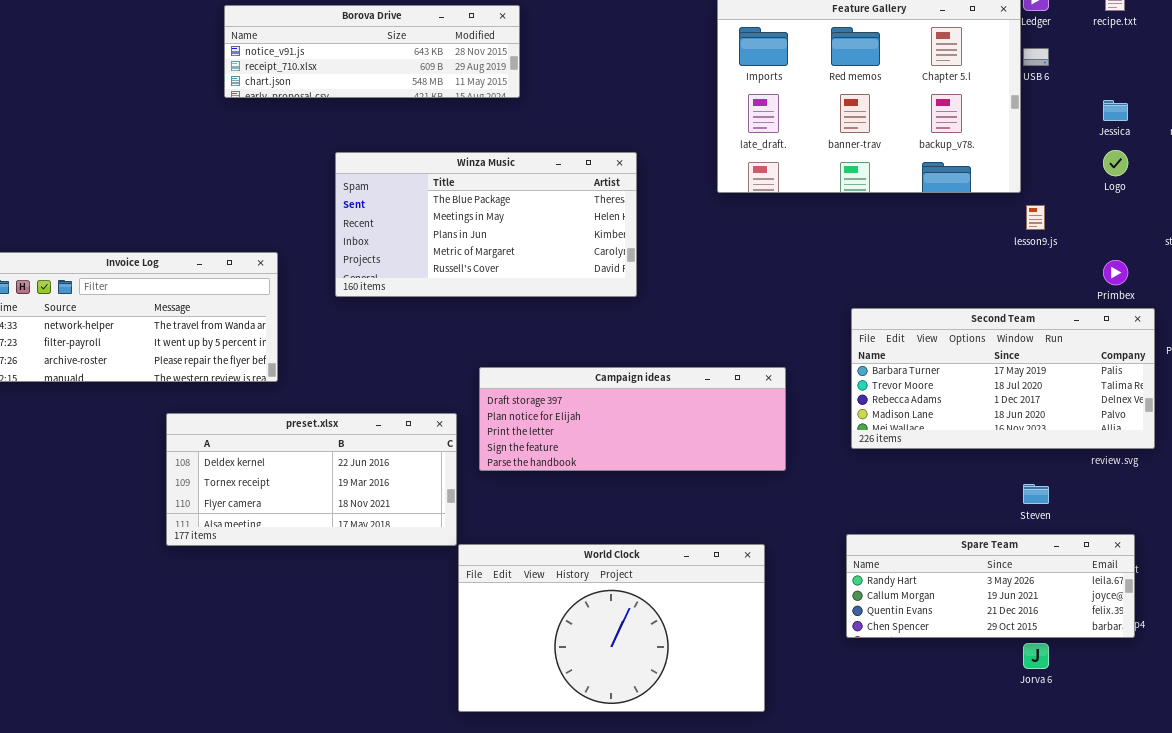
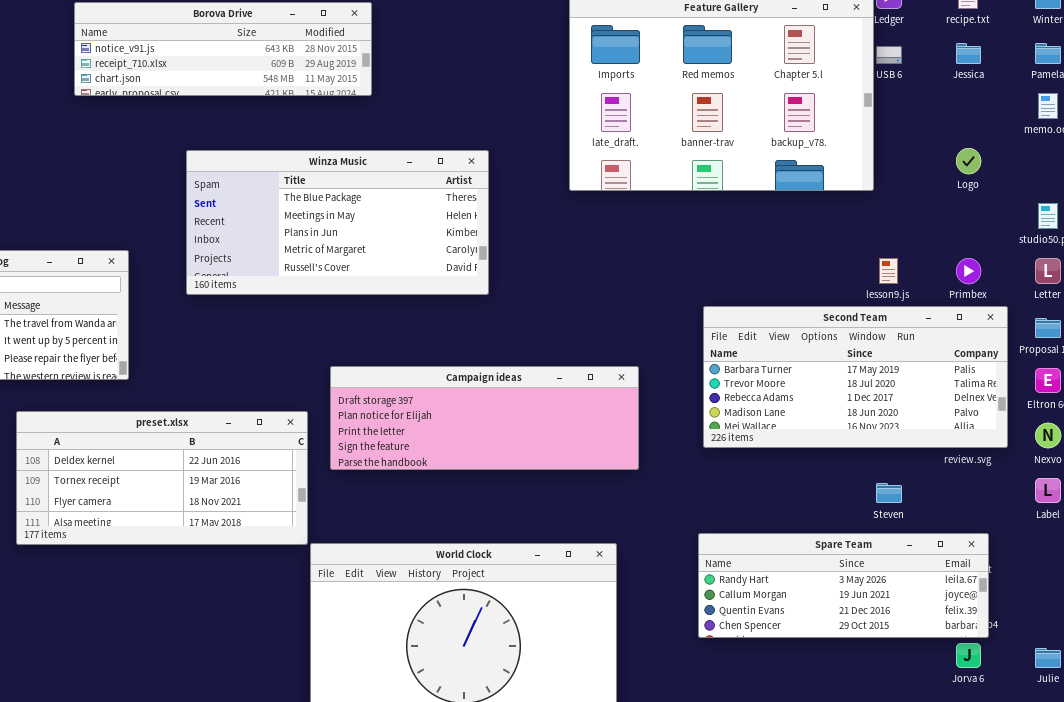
Jessica: [1103,100,1128,121] -> [956,43,981,64], moved
lesson9.js: [1026,205,1045,230] -> [879,258,898,284], moved
Jorva 6: [1023,643,1049,669] -> [956,643,981,668], moved

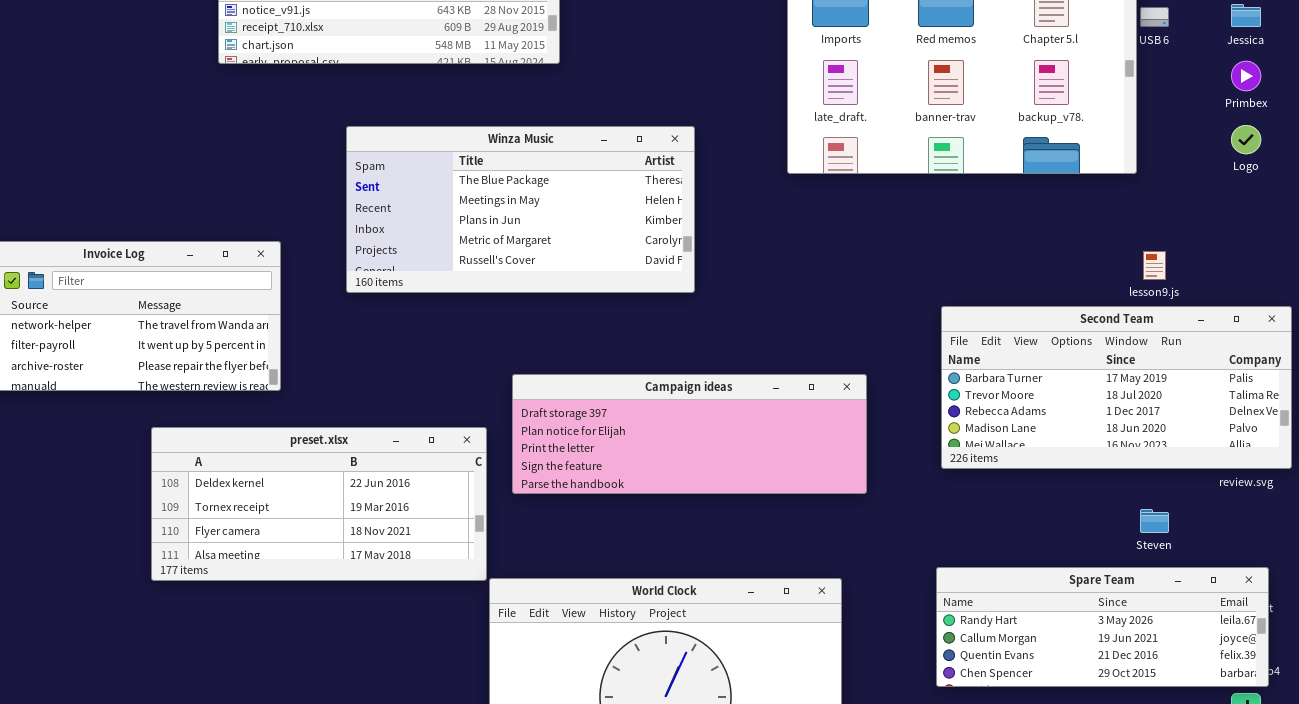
Primbex: [956,258,981,284] -> [1231,61,1261,91], moved

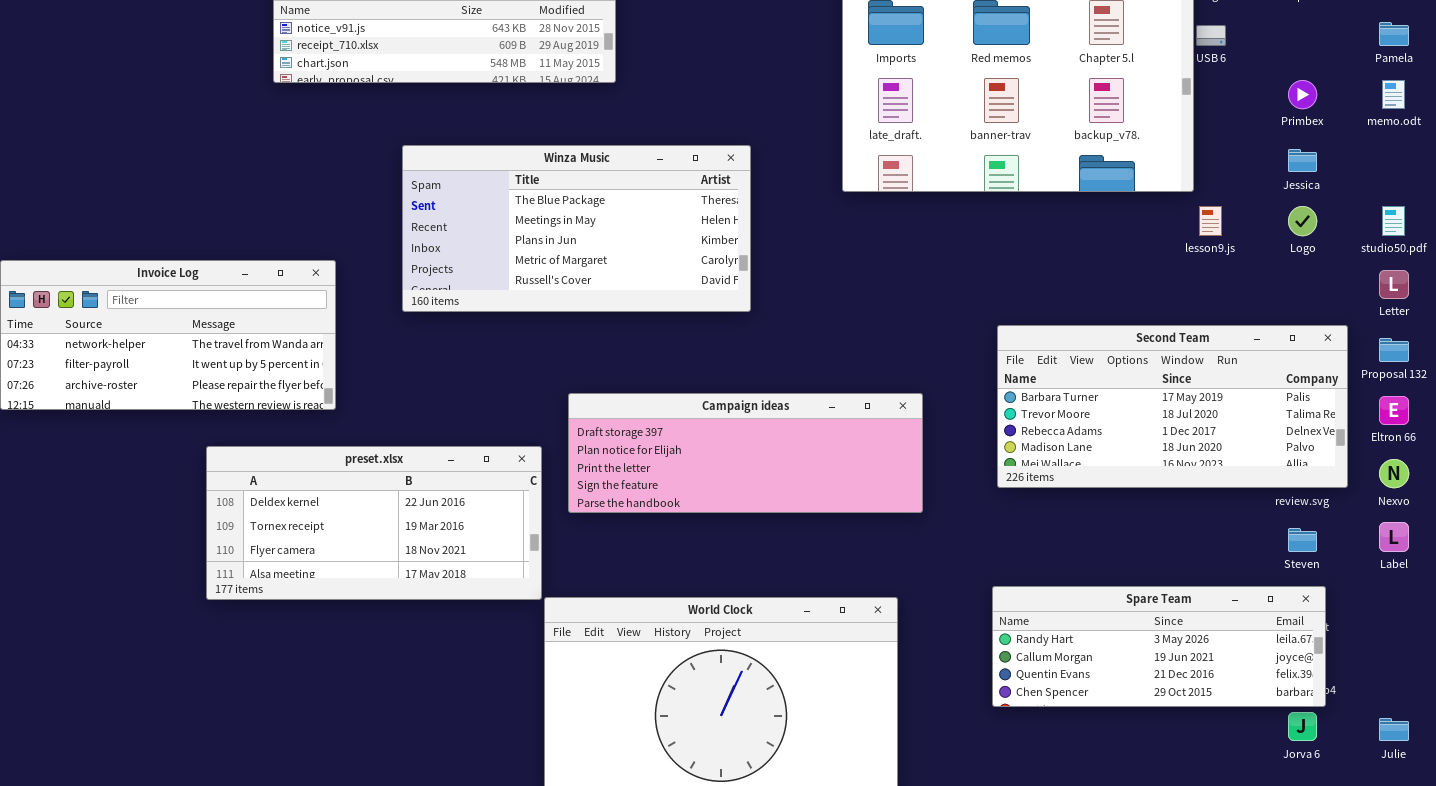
Jessica: [1231,4,1261,27] -> [1288,149,1317,172], moved
Logo: [1231,125,1261,154] -> [1288,206,1317,236], moved
lesson9.js: [1143,251,1166,280] -> [1199,206,1222,236], moved
Steven: [1140,509,1169,533] -> [1288,528,1317,552], moved

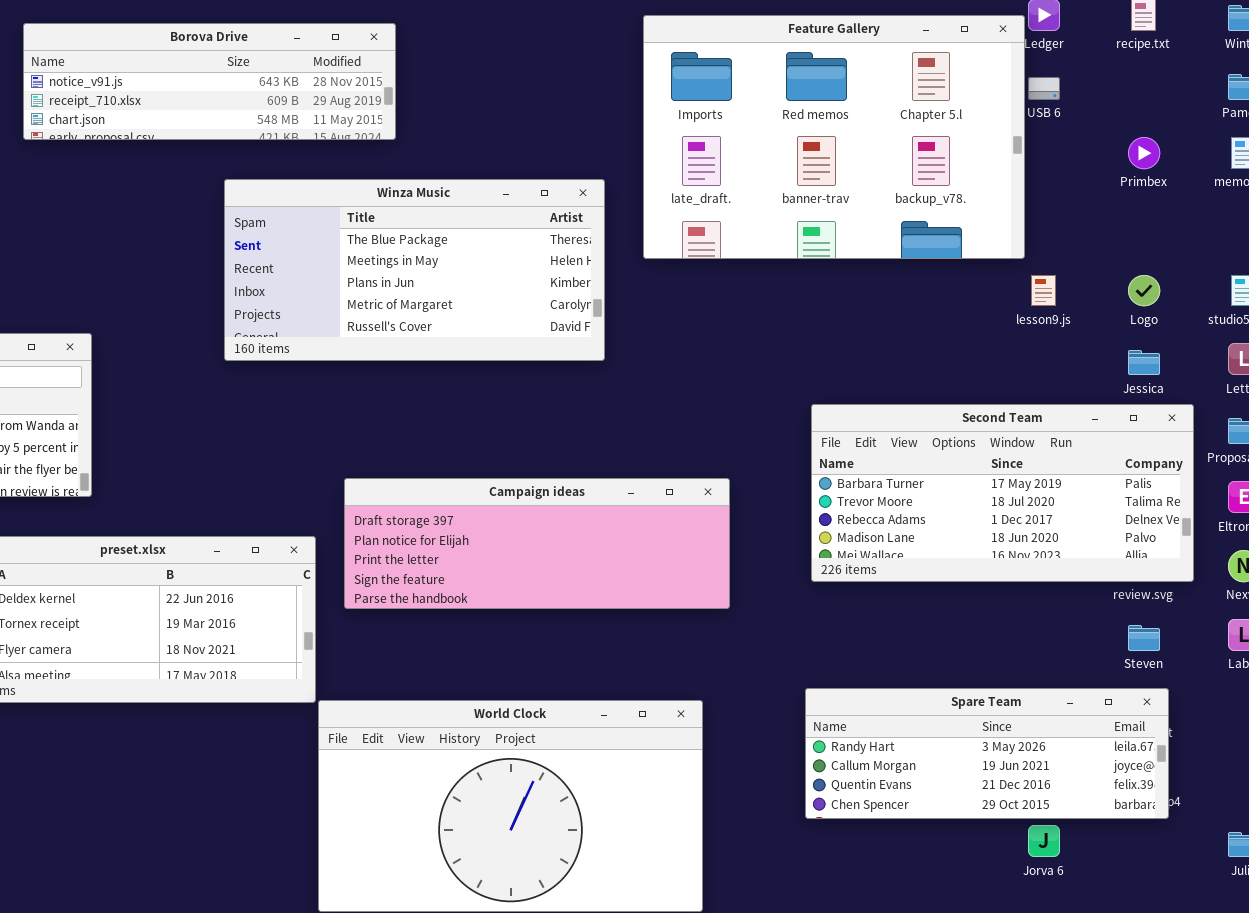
Winza Music: [402,145,751,312] -> [224,179,605,361], moved
Jessica: [1288,149,1317,172] -> [1128,350,1160,375], moved
Jorva 6: [1288,712,1317,741] -> [1028,825,1060,857], moved

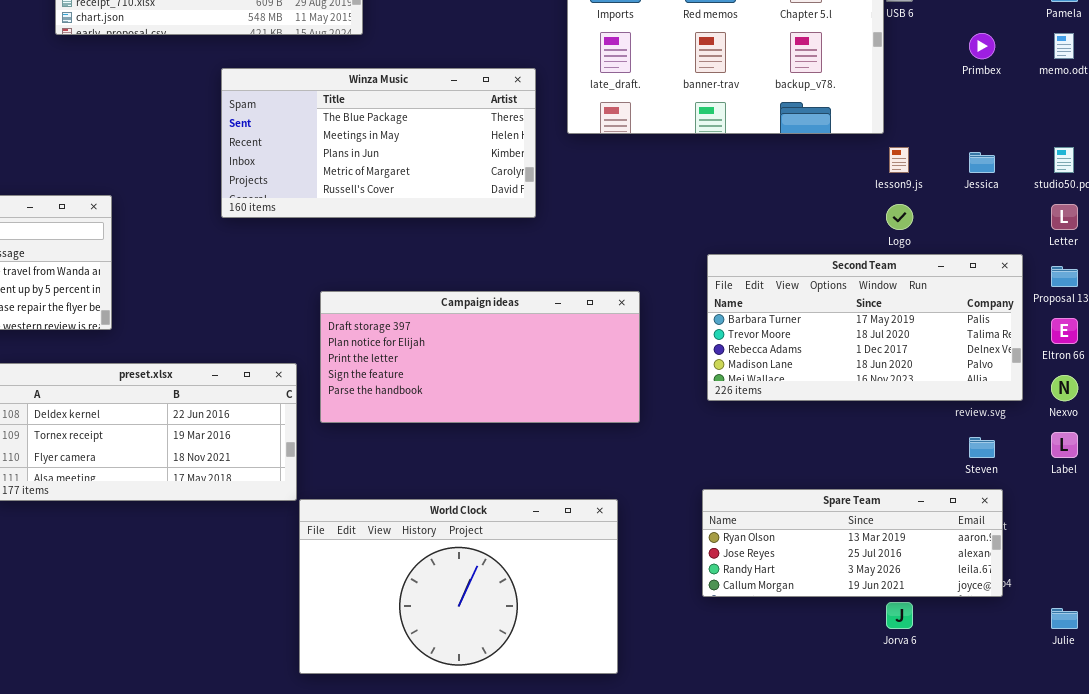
Logo: [1128,275,1160,306] -> [886,204,913,230], moved
Jessica: [1128,350,1160,375] -> [969,152,995,173], moved
Campaign ideas: [344,478,730,609] -> [320,291,640,423], resized
Spare Team: [805,688,1169,819] -> [702,489,1003,597], scrolled up 2 rows

